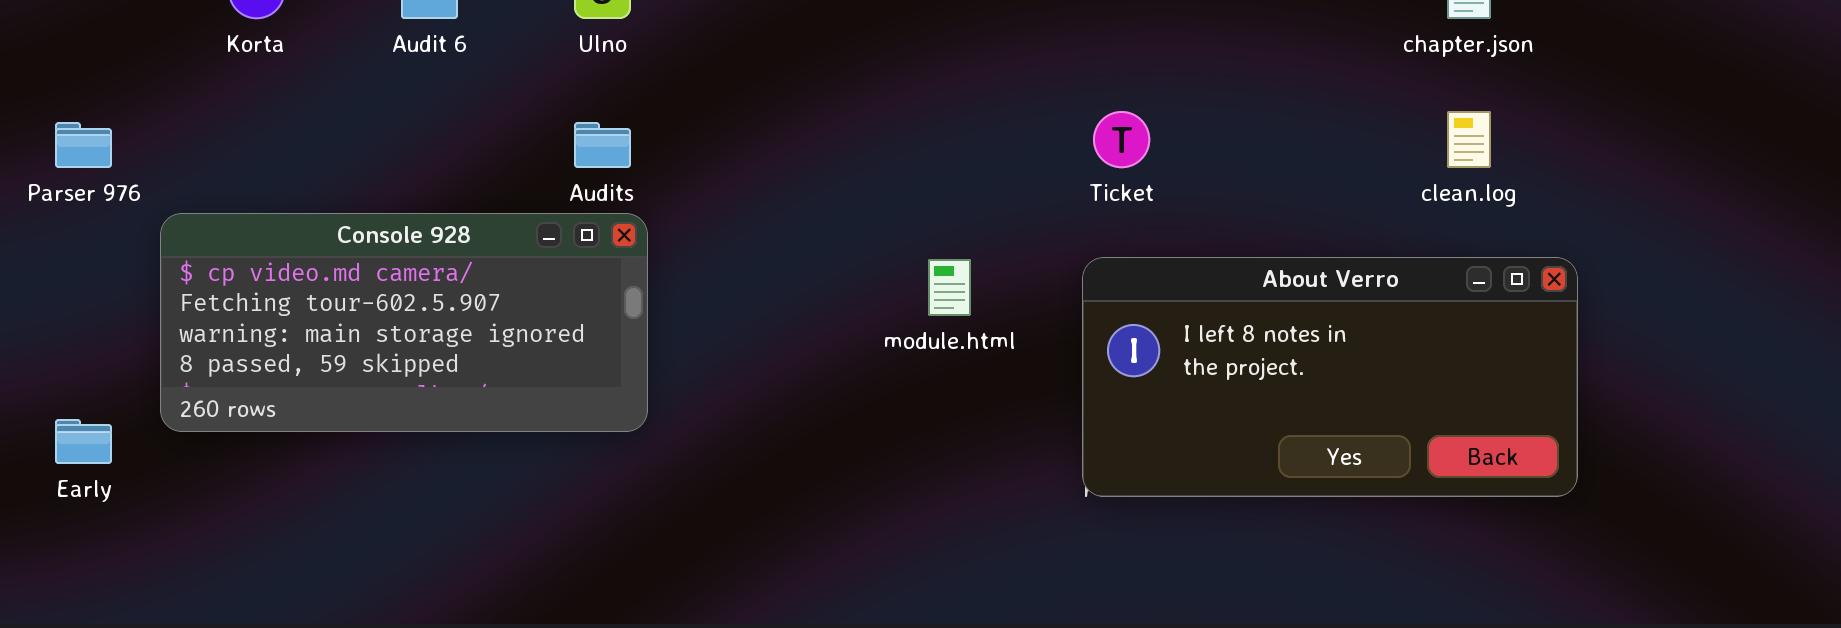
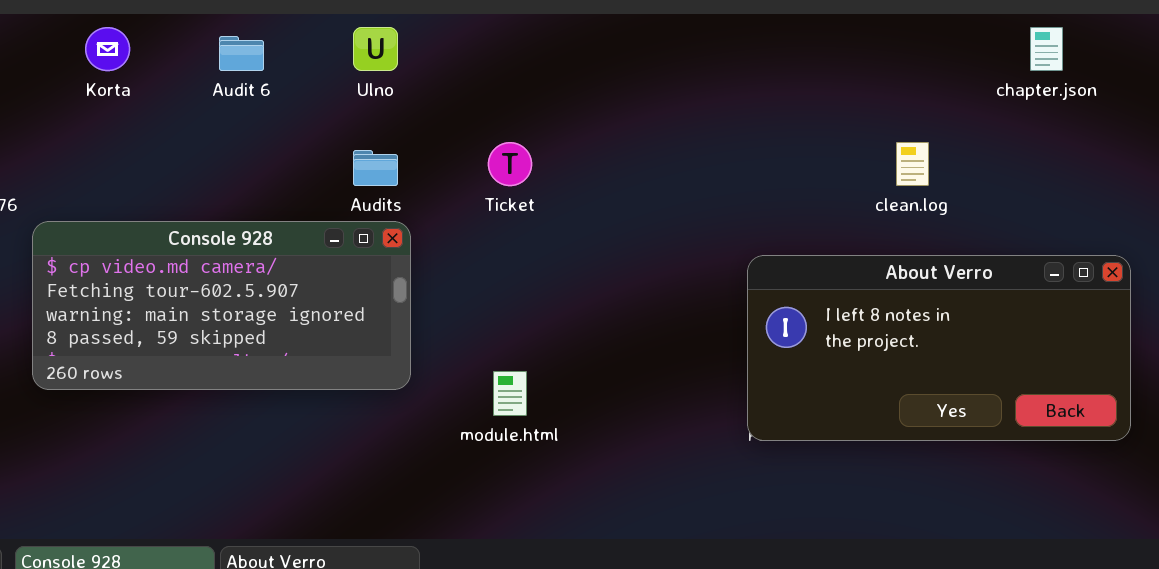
Ticket: [1093,111,1150,168] -> [488,142,532,186], moved
clean.log: [1447,111,1491,168] -> [896,142,929,186], moved
module.html: [928,259,971,316] -> [493,371,527,416], moved

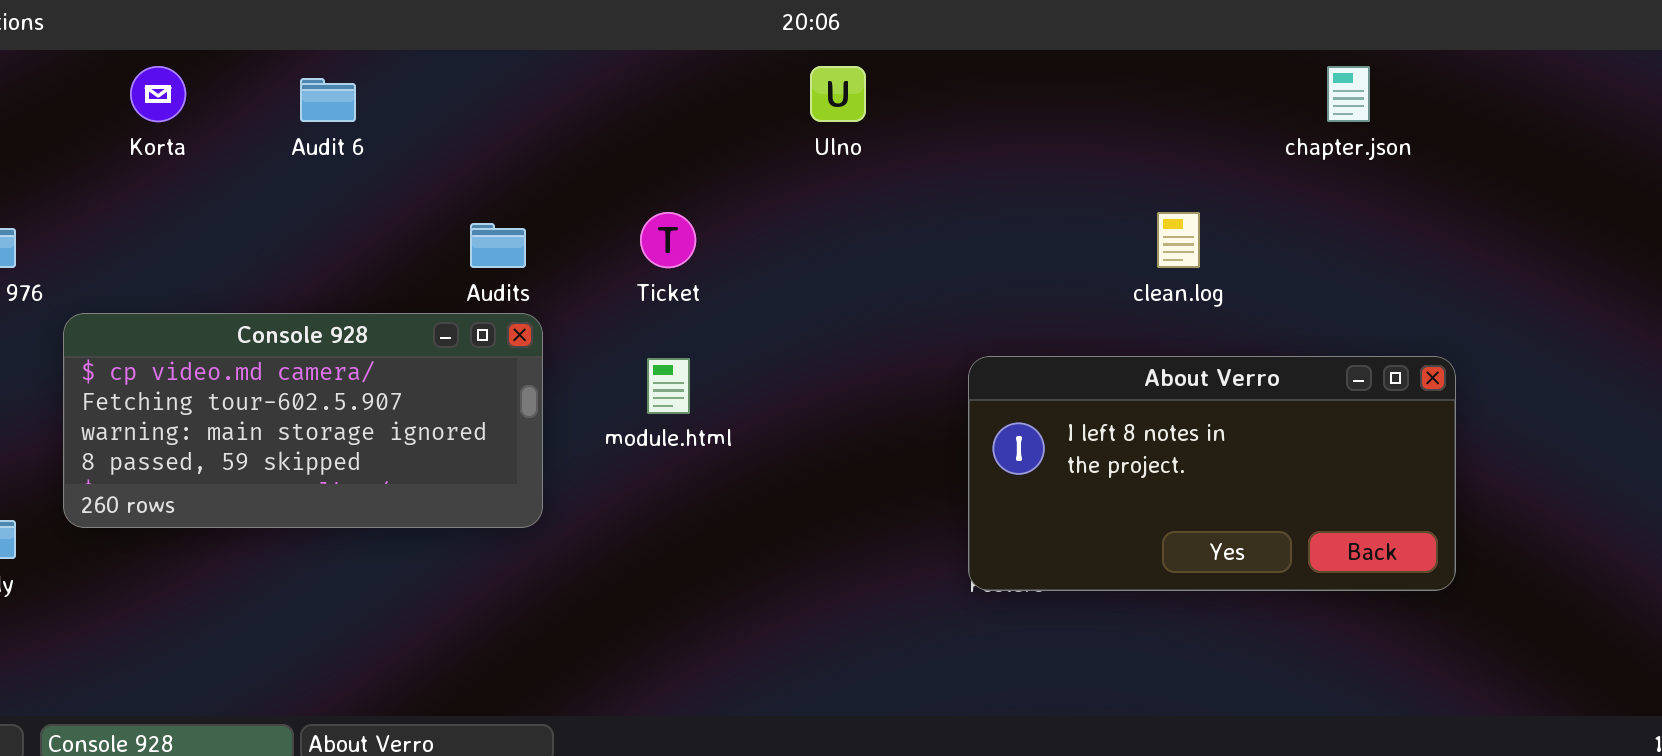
Ulno: [353,27,398,71] -> [810,66,866,122], moved
module.html: [493,371,527,416] -> [647,358,690,414], moved

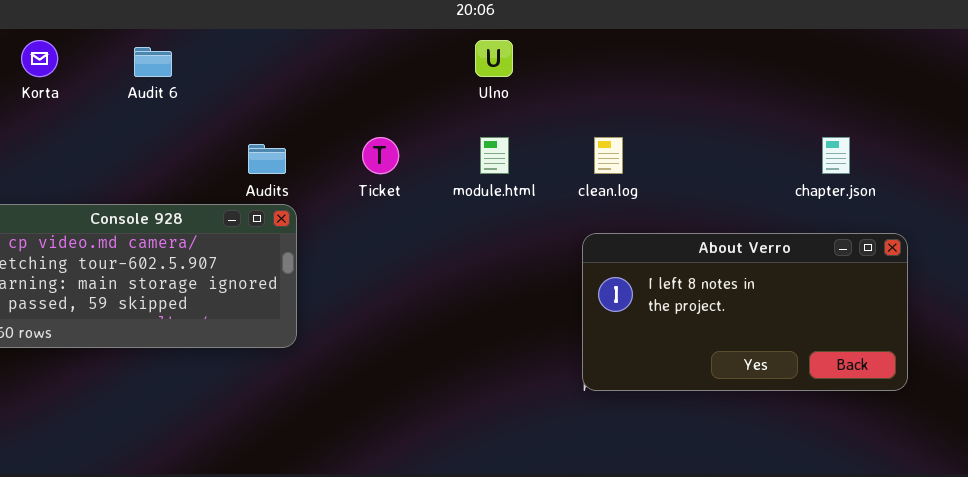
chapter.json: [1327,66,1370,122] -> [822,137,850,174], moved
clean.log: [1157,212,1200,268] -> [594,137,623,174], moved
module.html: [647,358,690,414] -> [480,137,509,174], moved

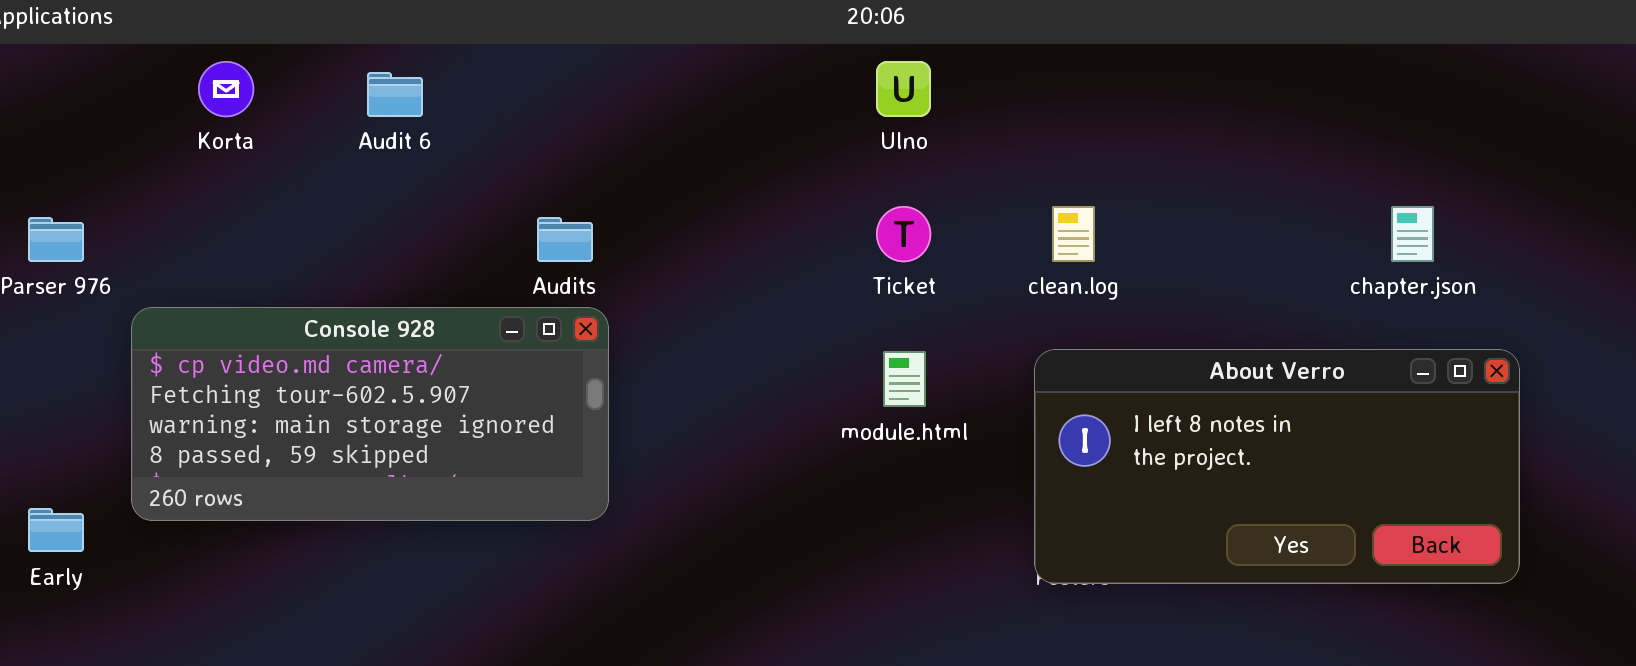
Ticket: [362,137,399,174] -> [876,206,931,262], moved
module.html: [480,137,509,174] -> [883,351,926,407], moved

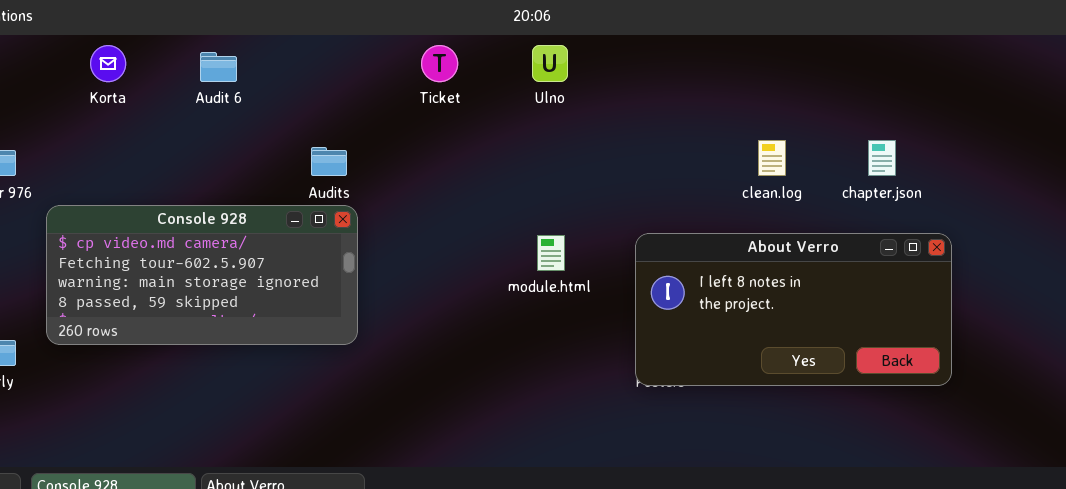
Ticket: [876,206,931,262] -> [421,45,458,82], moved
clean.log: [1052,206,1095,262] -> [758,140,786,176], moved

